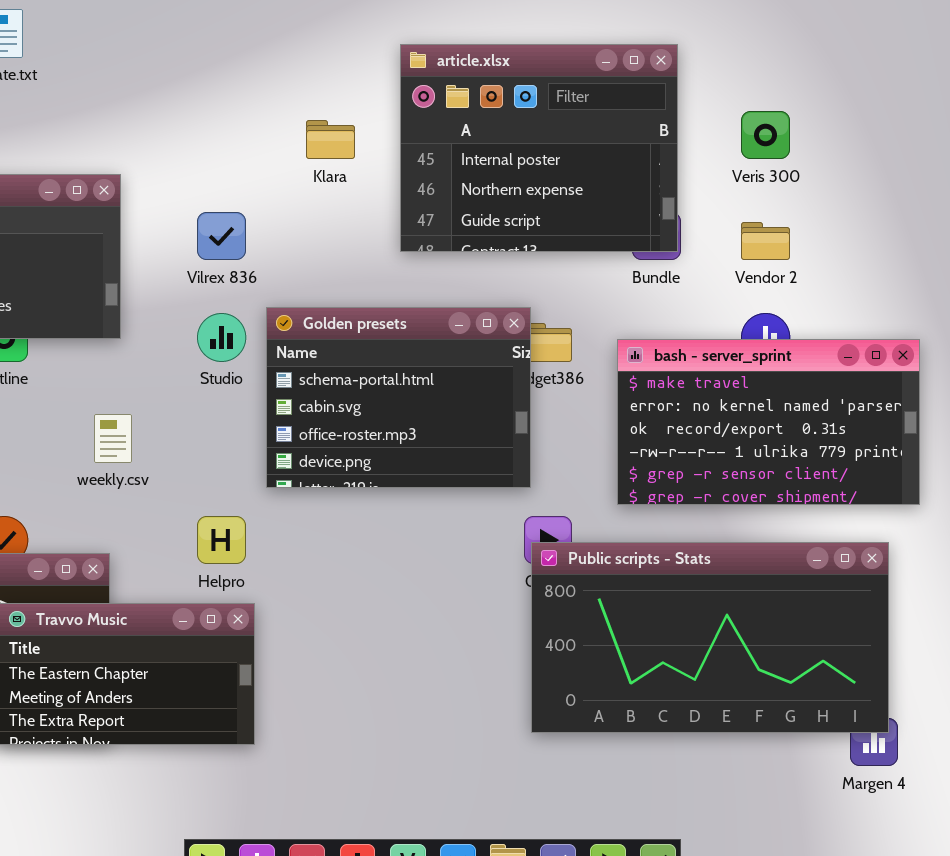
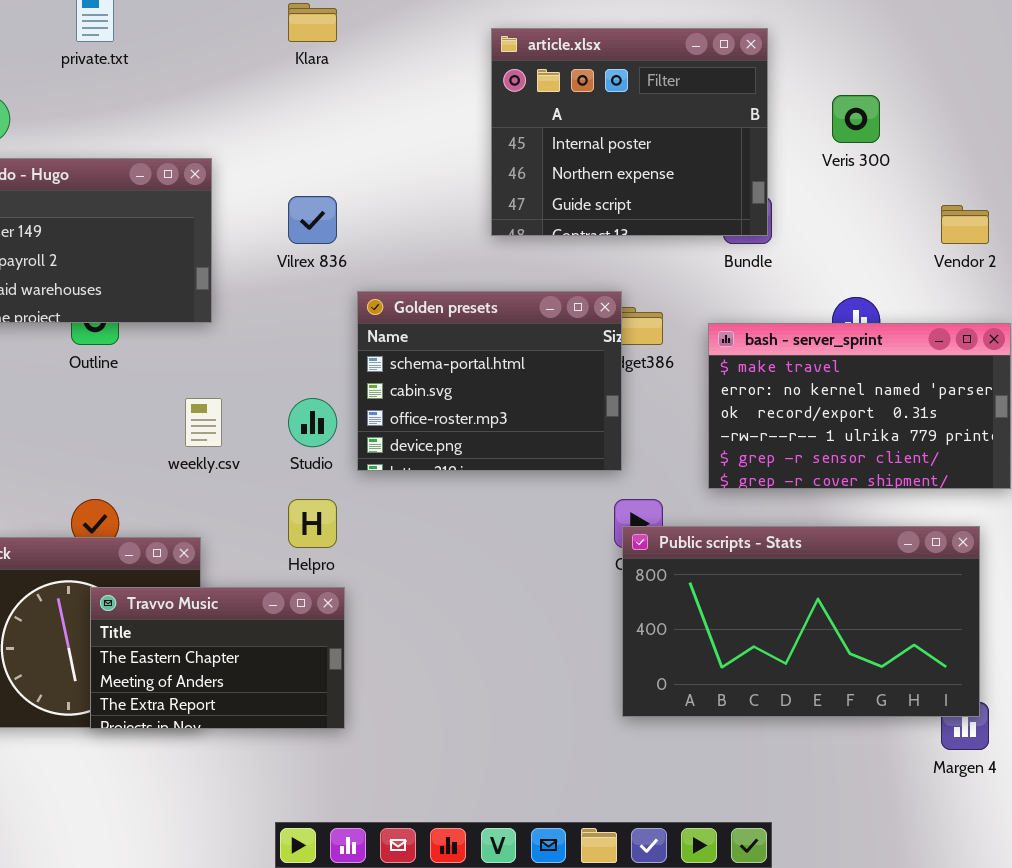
Klara: [306,120,355,159] -> [288,3,337,42], moved
Vendor 2: [741,222,790,260] -> [941,205,989,244], moved
Studio: [197,313,246,362] -> [288,398,337,447], moved

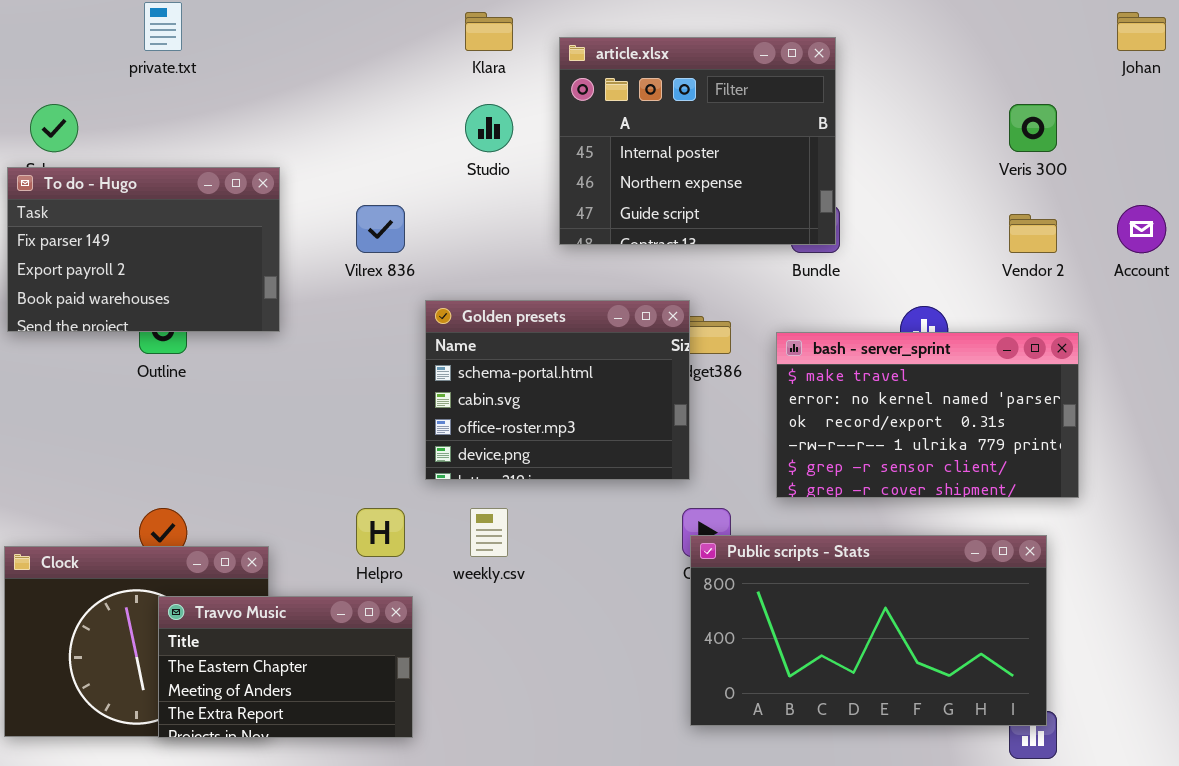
Klara: [288,3,337,42] -> [465,12,513,51], moved
Veris 300: [832,95,880,143] -> [1009,104,1057,152], moved
weekly.csv: [185,398,222,447] -> [470,508,508,557], moved
Studio: [288,398,337,447] -> [465,104,513,152], moved

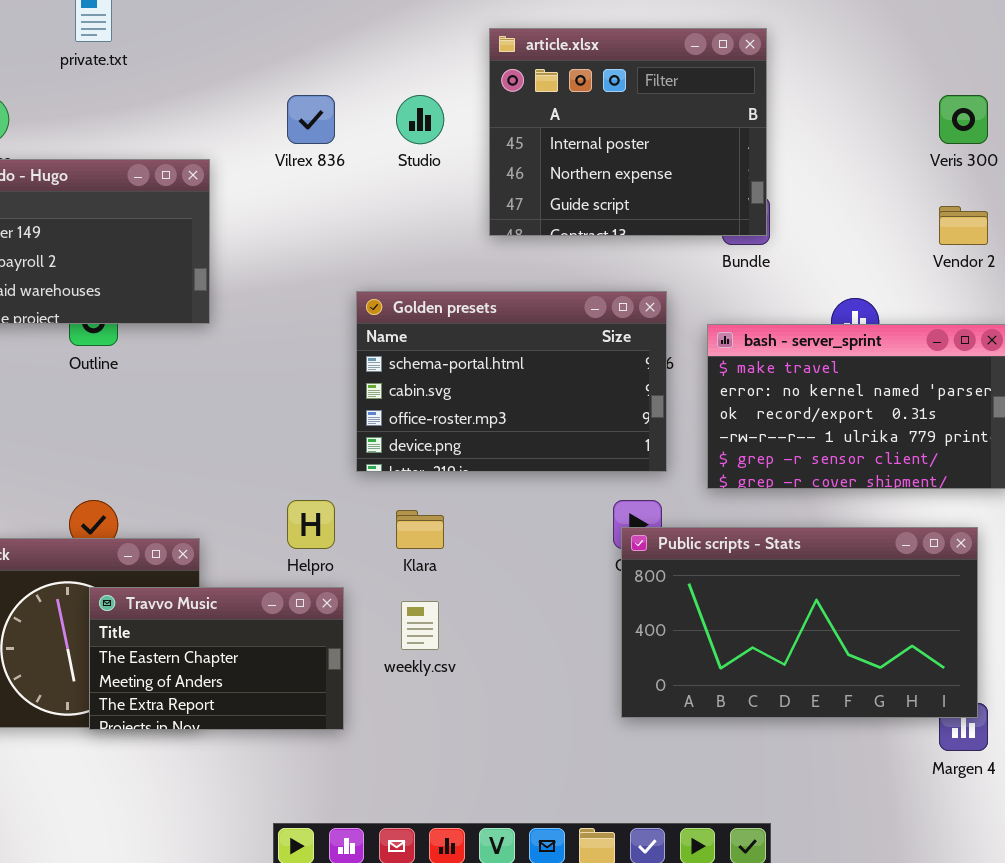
Klara: [465,12,513,51] -> [396,510,444,549], moved
Vilrex 836: [356,205,405,253] -> [287,95,335,144], moved
Golden presets: [425,300,690,480] -> [356,291,667,472], resized
weekly.csv: [470,508,508,557] -> [401,601,439,650], moved

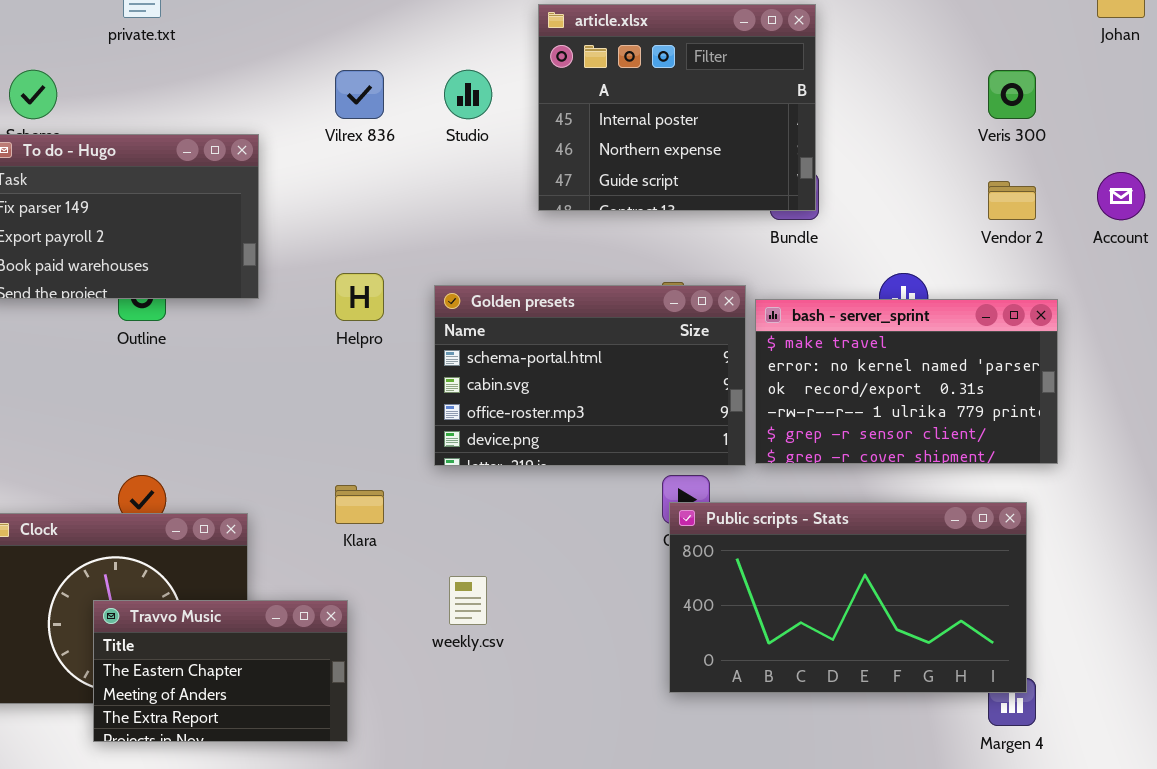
Golden presets: [356,291,667,472] -> [434,285,746,466], moved
Helpro: [287,500,335,549] -> [335,273,384,321], moved
Klara: [396,510,444,549] -> [335,485,384,524], moved
Travvo Music: [89,587,344,730] -> [93,600,348,742], moved

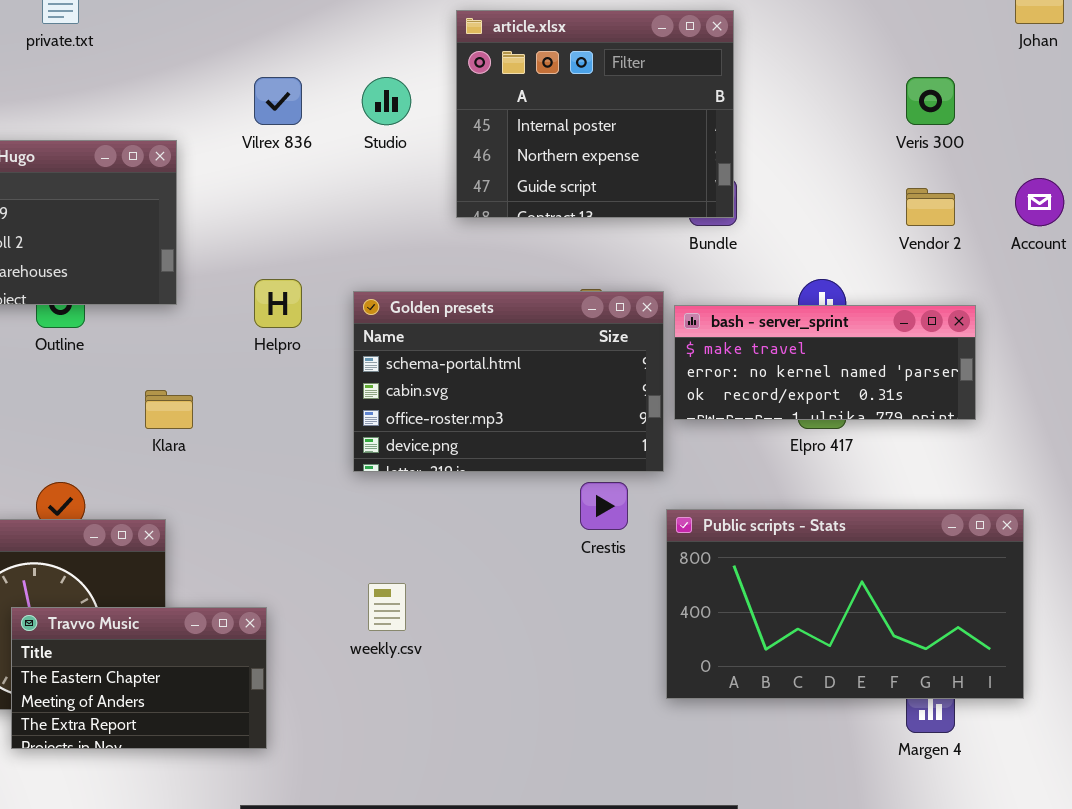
bash - server_sprint: [755,299,1058,464] -> [674,305,976,420], resized
Klara: [335,485,384,524] -> [145,390,193,429], moved
Public scripts - Stats: [669,502,1027,693] -> [666,509,1024,699], moved

